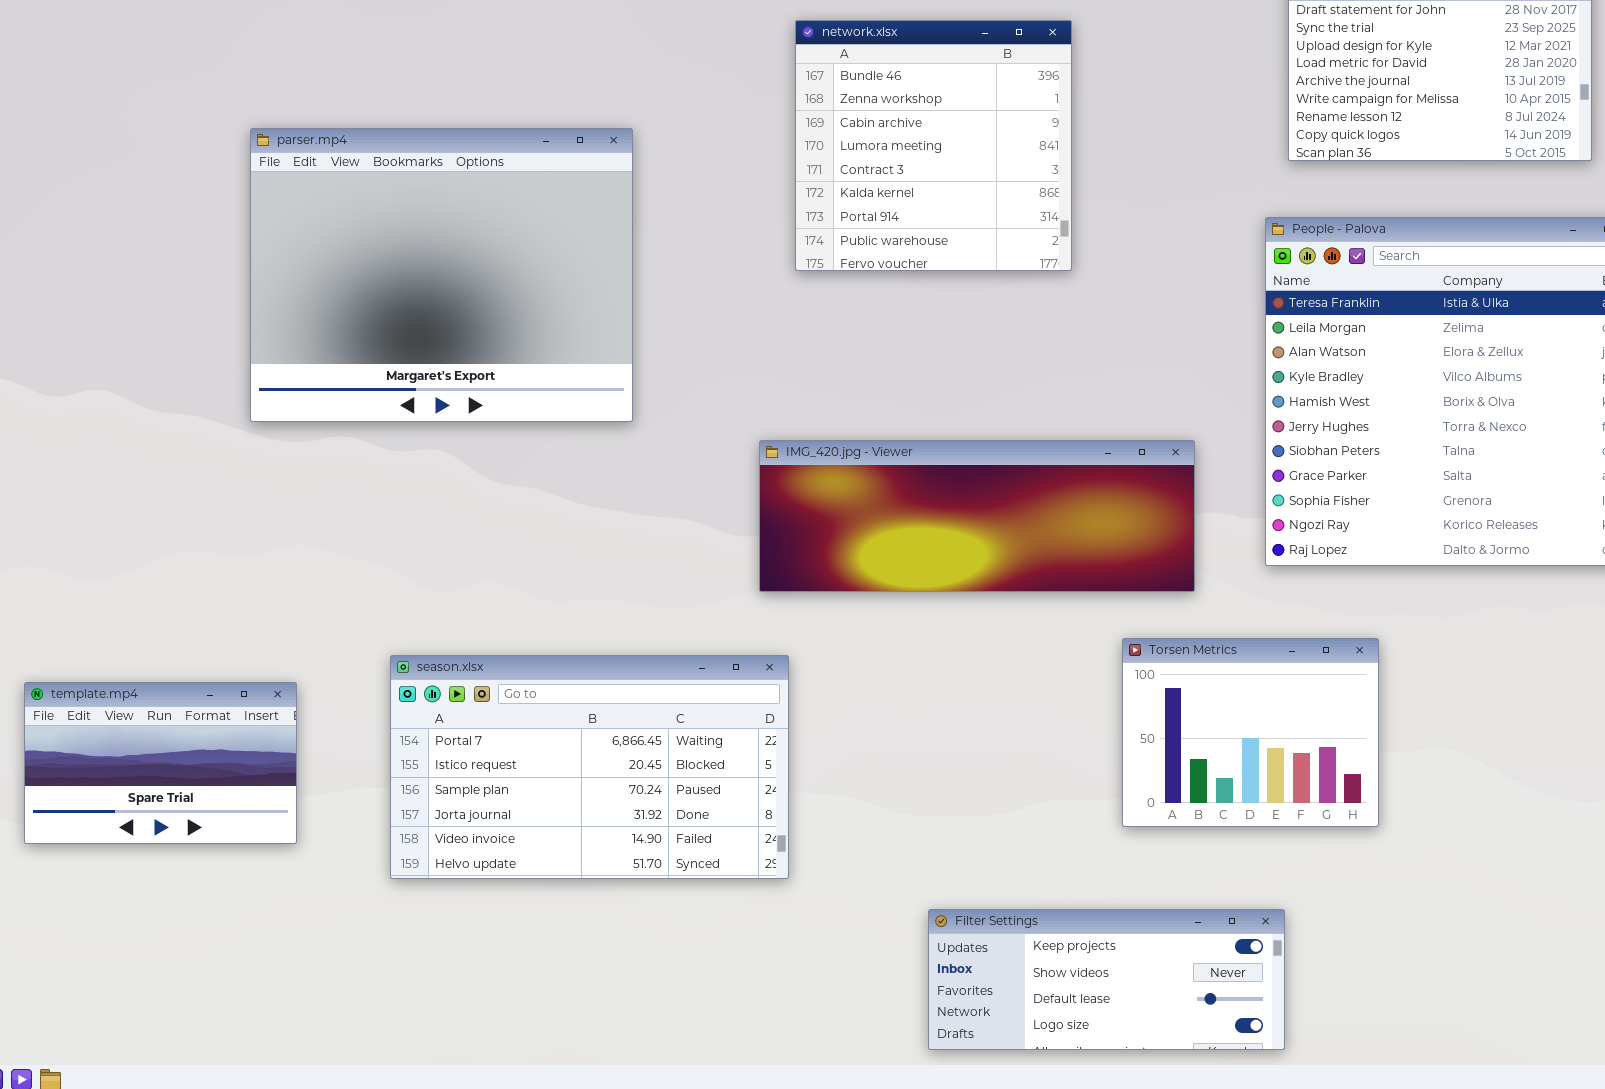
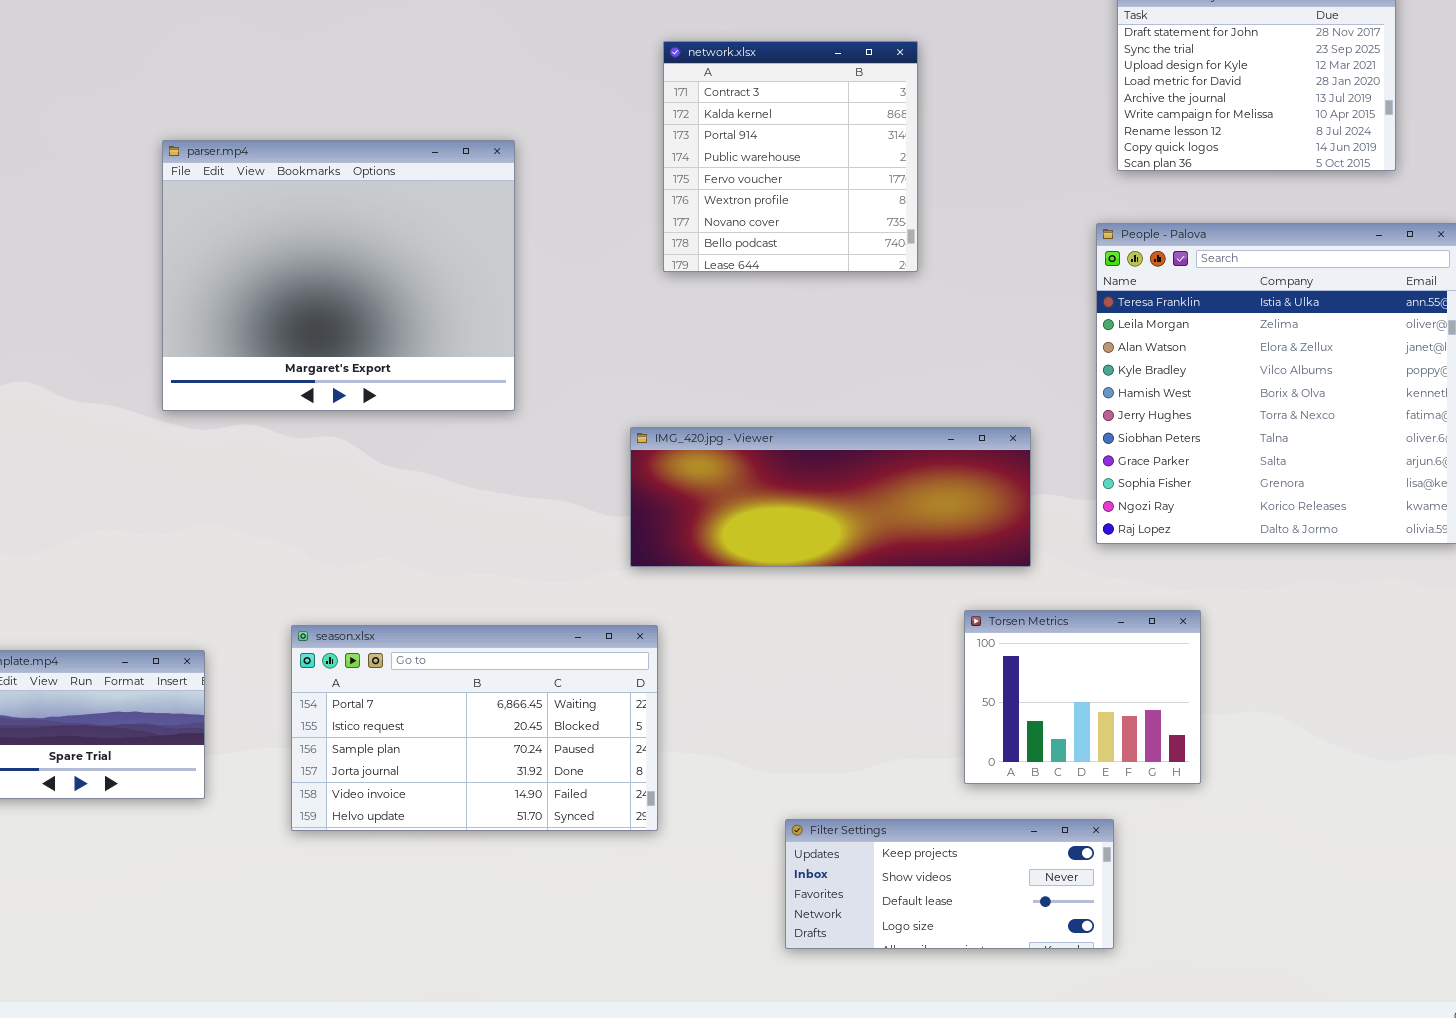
network.xlsx: [795,20,1072,271] -> [663,41,918,272], scrolled down 4 rows
Filter Settings: [928,909,1285,1050] -> [785,819,1114,949], moved

